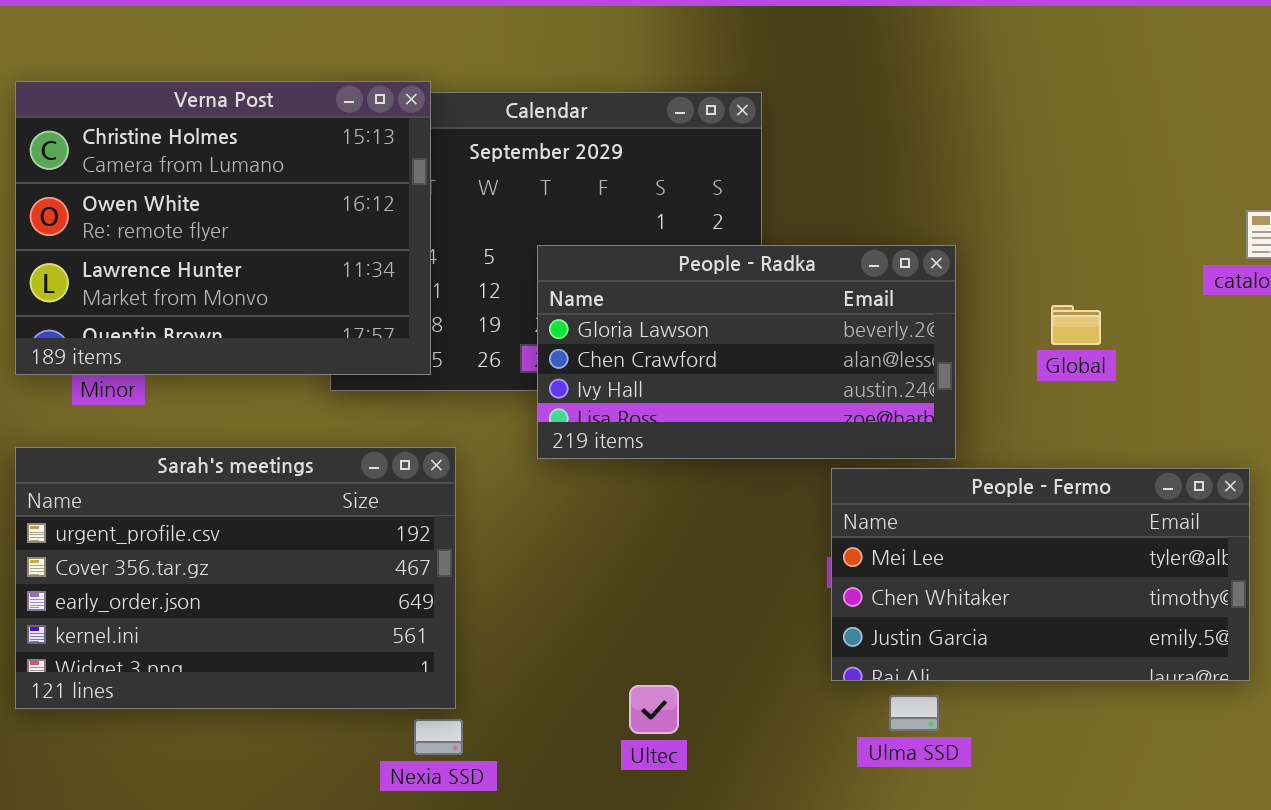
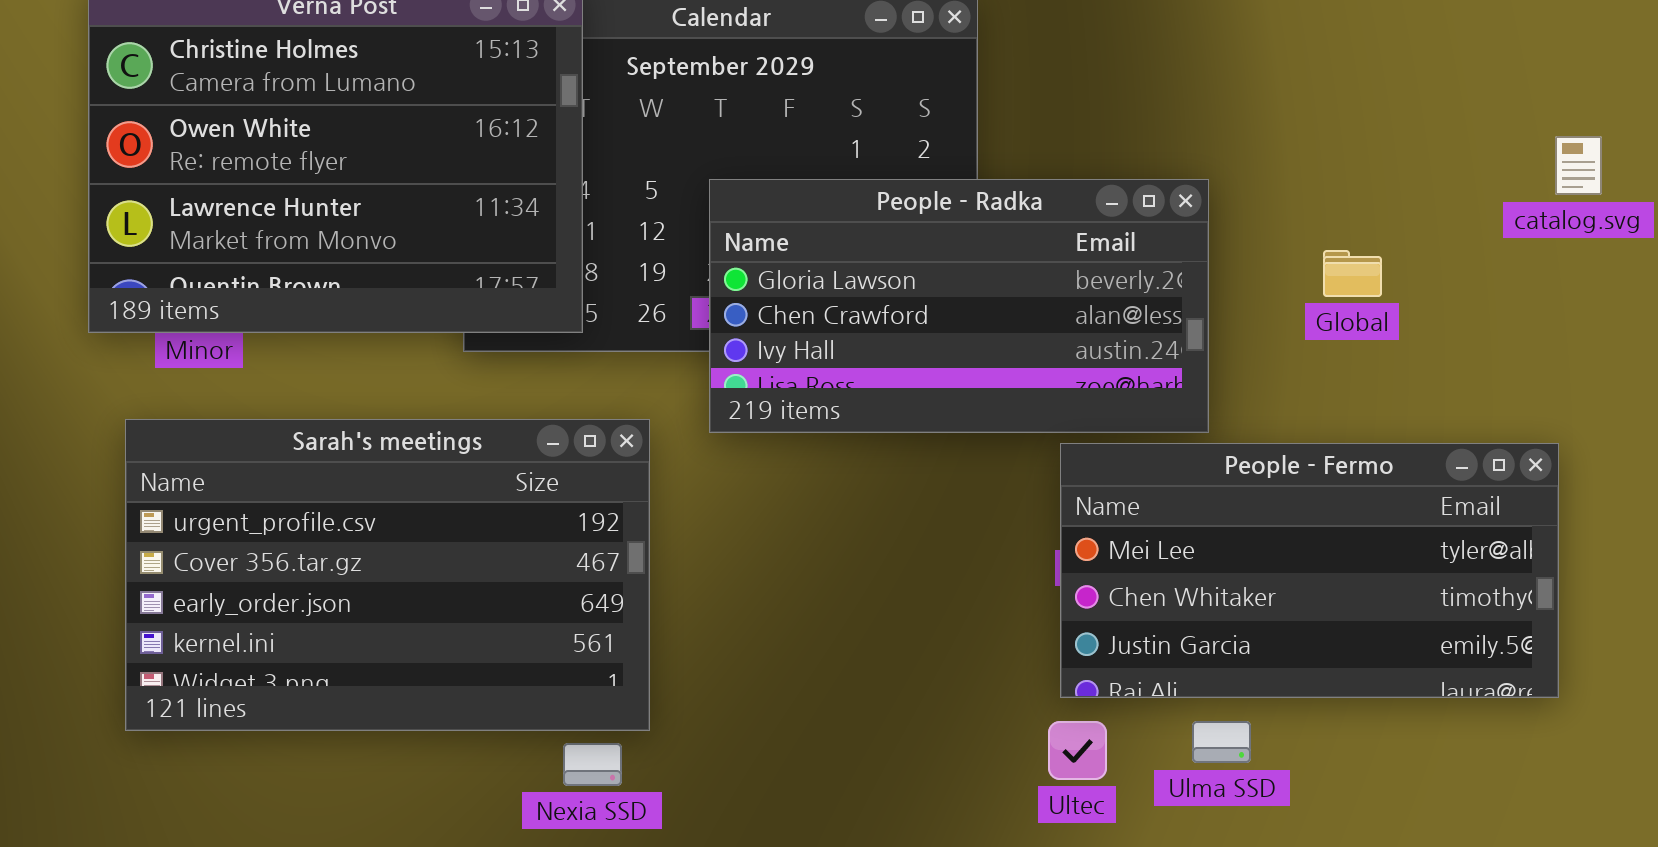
Sarah's meetings: [15,447,456,709] -> [125,419,650,731], moved
Ultec: [629,685,679,734] -> [1048,721,1107,780], moved
Ulma SSD: [889,695,939,731] -> [1192,721,1251,763], moved

